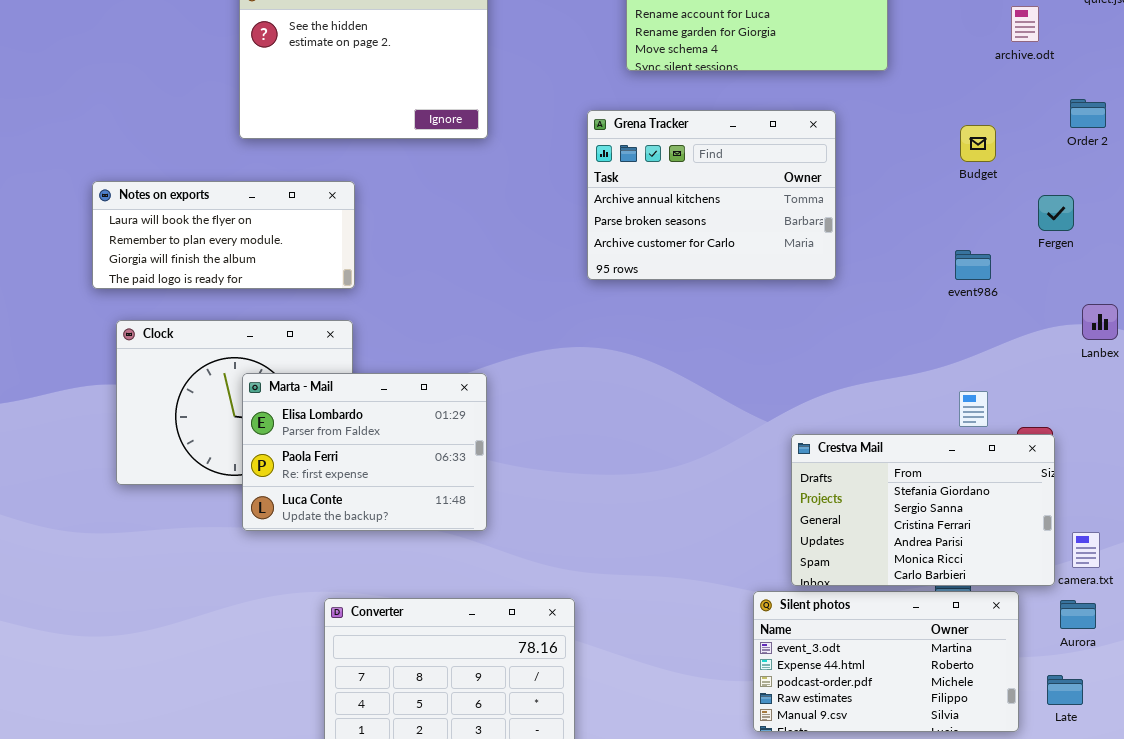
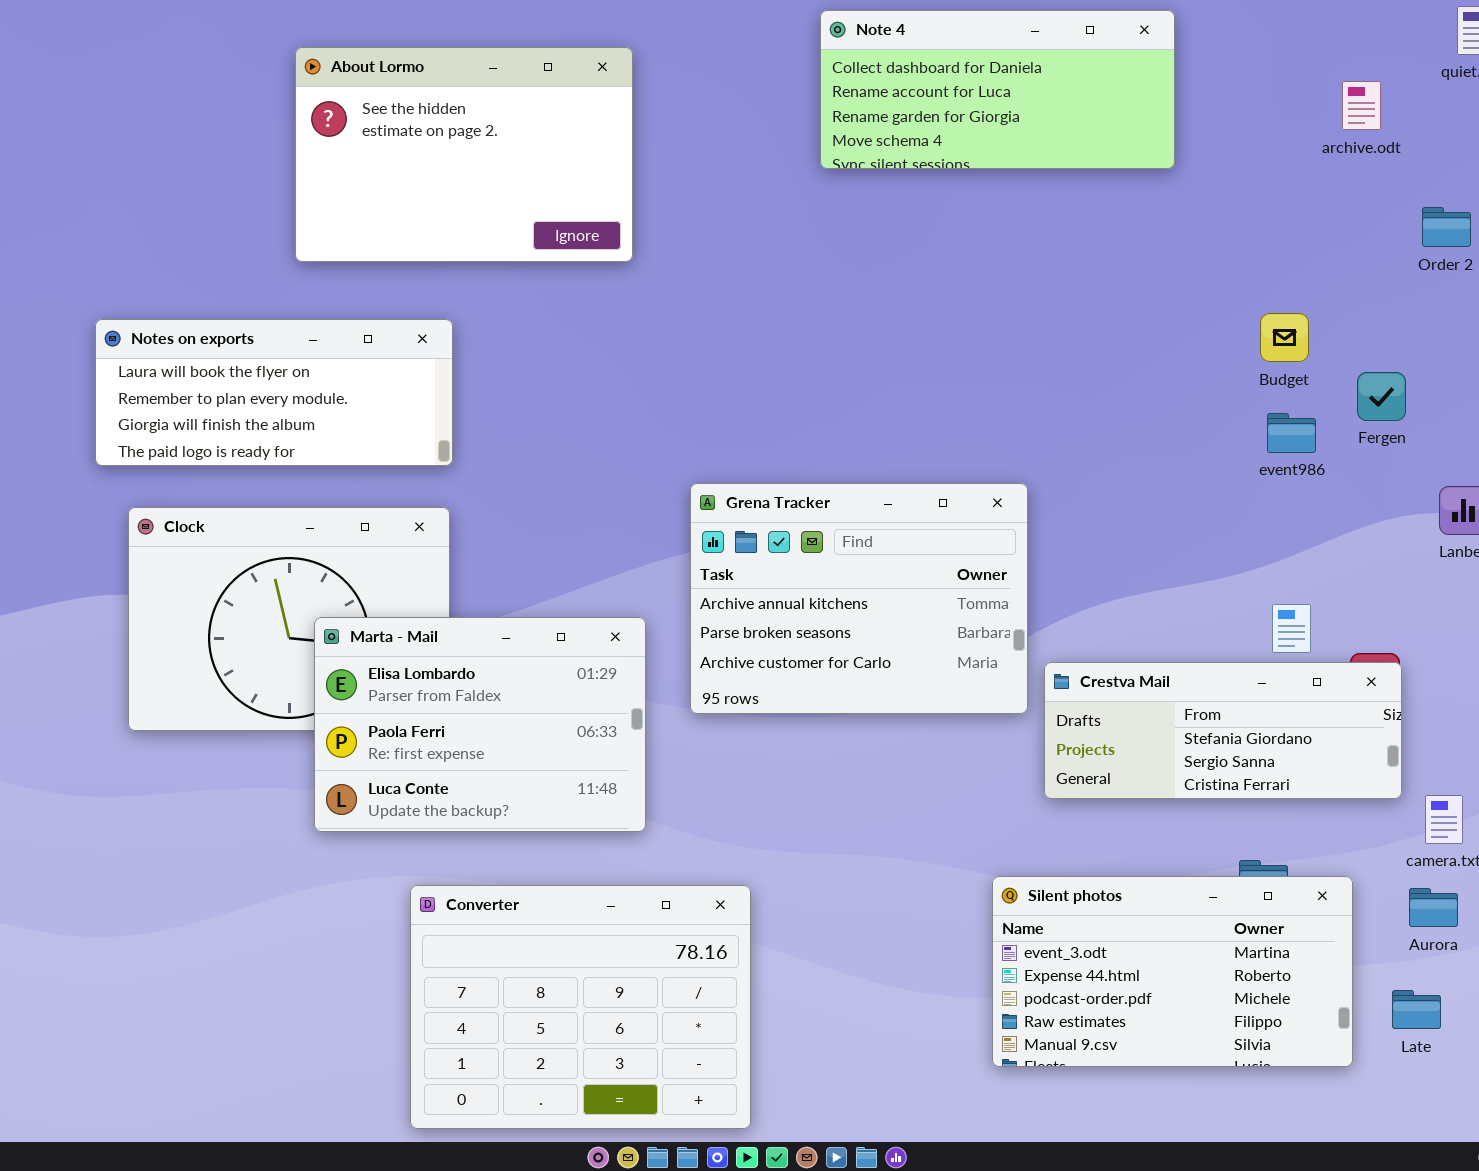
Grena Tracker: [587,110,836,280] -> [690,483,1028,714], moved
Budget: [960,125,996,162] -> [1260,313,1309,362], moved
Fergen: [1038,195,1074,231] -> [1357,372,1406,421], moved
Marta - Mail: [242,373,487,531] -> [314,617,646,832], moved
Crestva Mail: [791,434,1055,586] -> [1044,662,1402,799], resized

